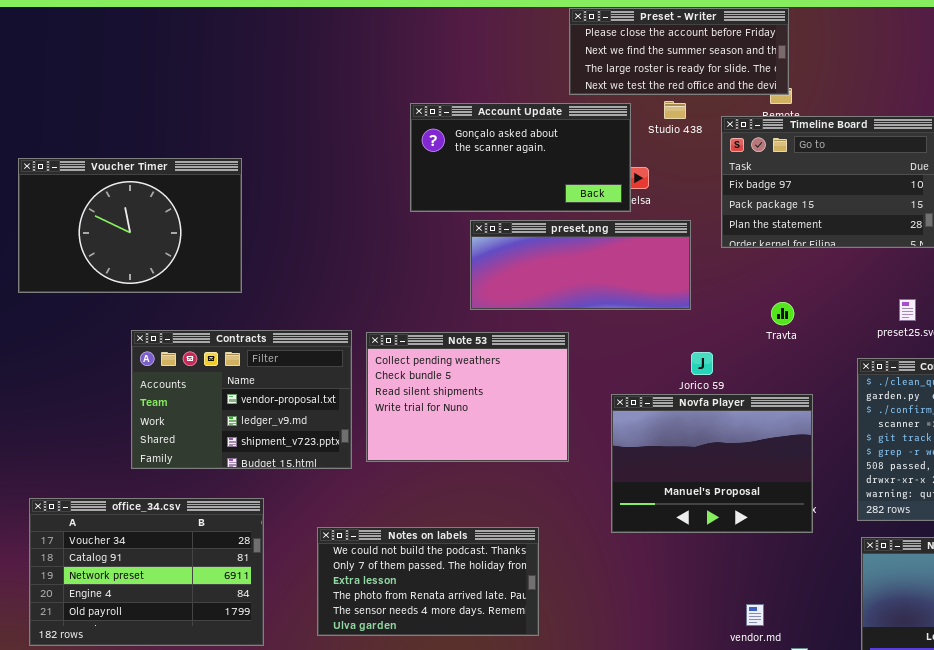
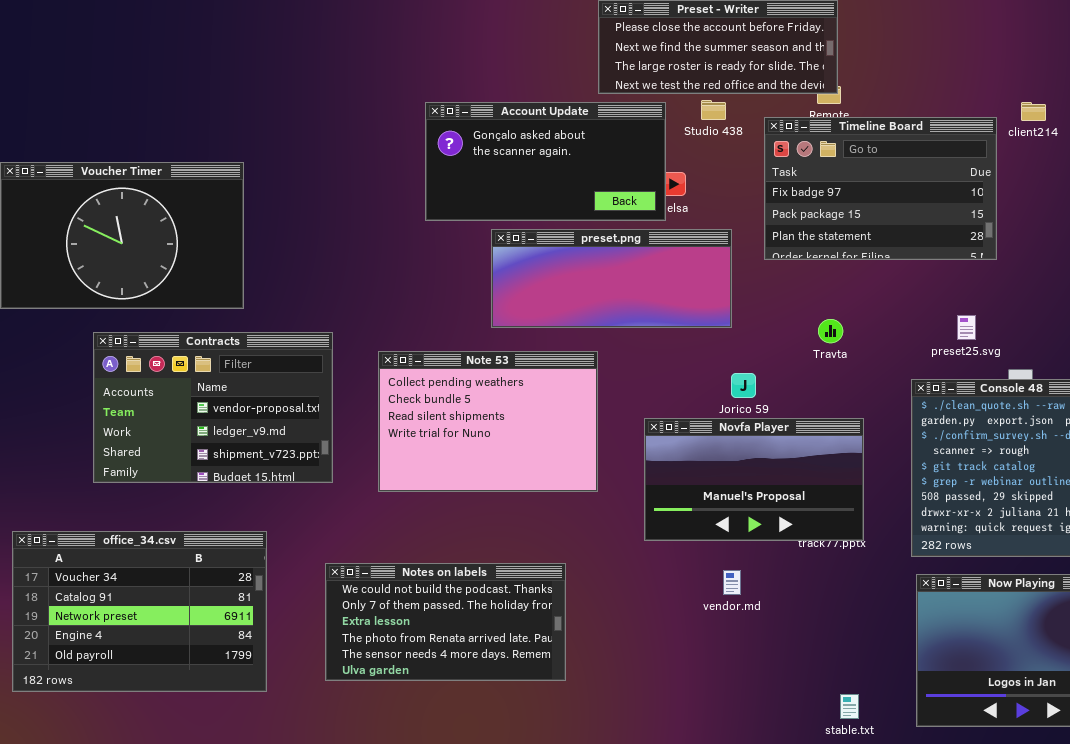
Contracts: [131,330,352,469] -> [93,332,333,483], moved
Novfa Player: [611,394,813,533] -> [644,418,864,541], resized
vendor.md: [746,604,764,626] -> [723,570,741,595], moved

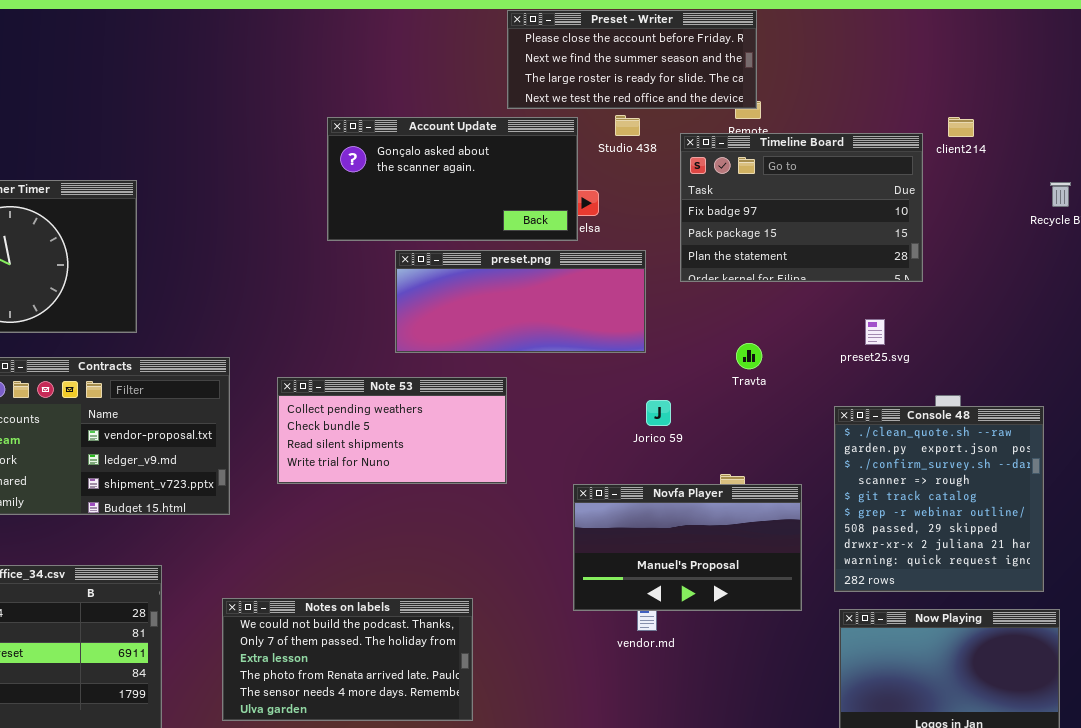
preset25.svg: [957,315,976,340] -> [865,319,885,345], moved
Note 53: [378,351,598,492] -> [277,377,507,484], resized
Novfa Player: [644,418,864,541] -> [573,484,802,611], moved

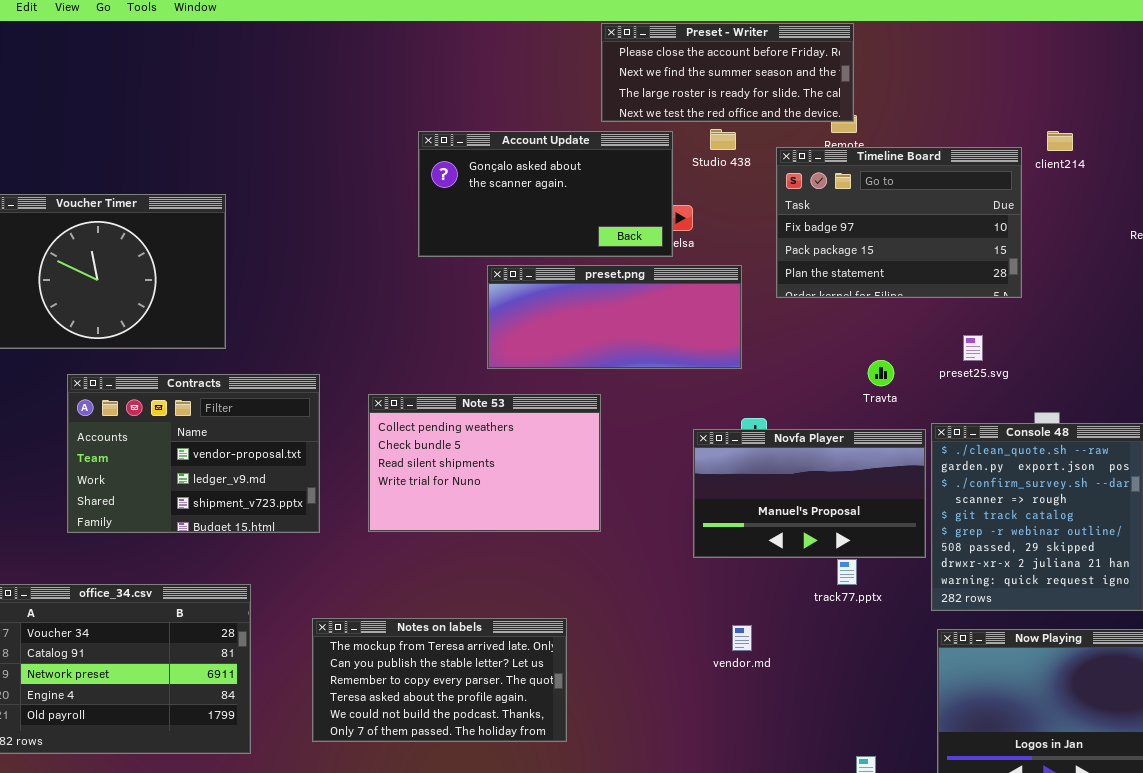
Travta: [736,343,762,369] -> [868,360,894,386], moved
Note 53: [277,377,507,484] -> [368,394,601,532], resized
Novfa Player: [573,484,802,611] -> [693,429,926,558], moved
Notes on labels: [222,598,473,721] -> [312,618,567,742], scrolled up 4 rows

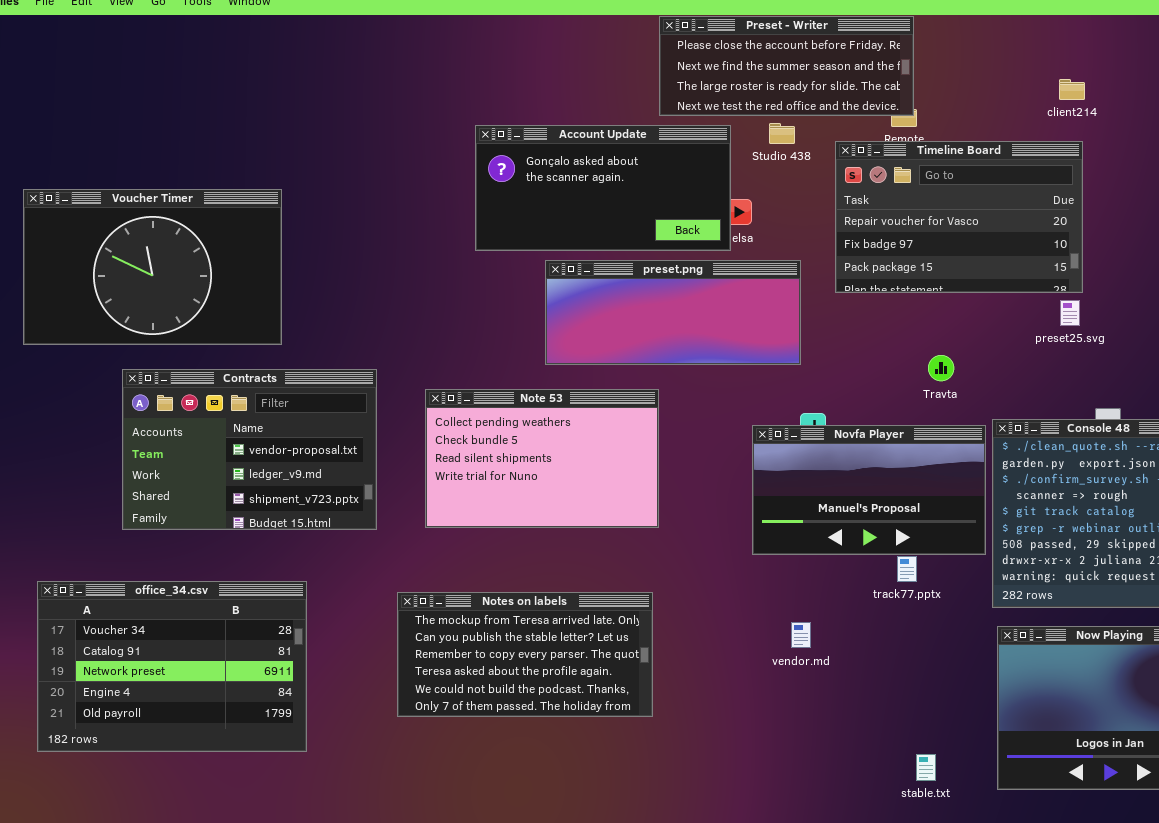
client214: [1047,131,1073,151] -> [1059,79,1085,100], moved
Timeline Board: [776,147,1022,298] -> [835,141,1083,293], scrolled up 1 row
preset25.svg: [963,335,983,361] -> [1060,300,1080,326], moved
Notes on labels: [312,618,567,742] -> [397,592,653,717], moved

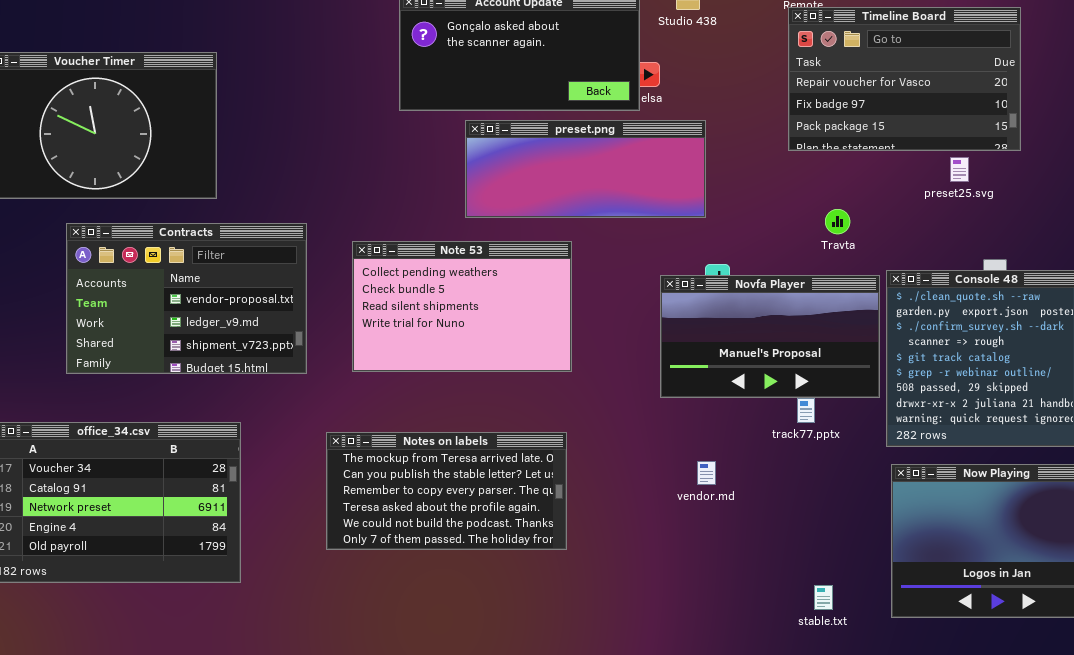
Timeline Board: [835,141,1083,293] -> [788,7,1021,151], moved

